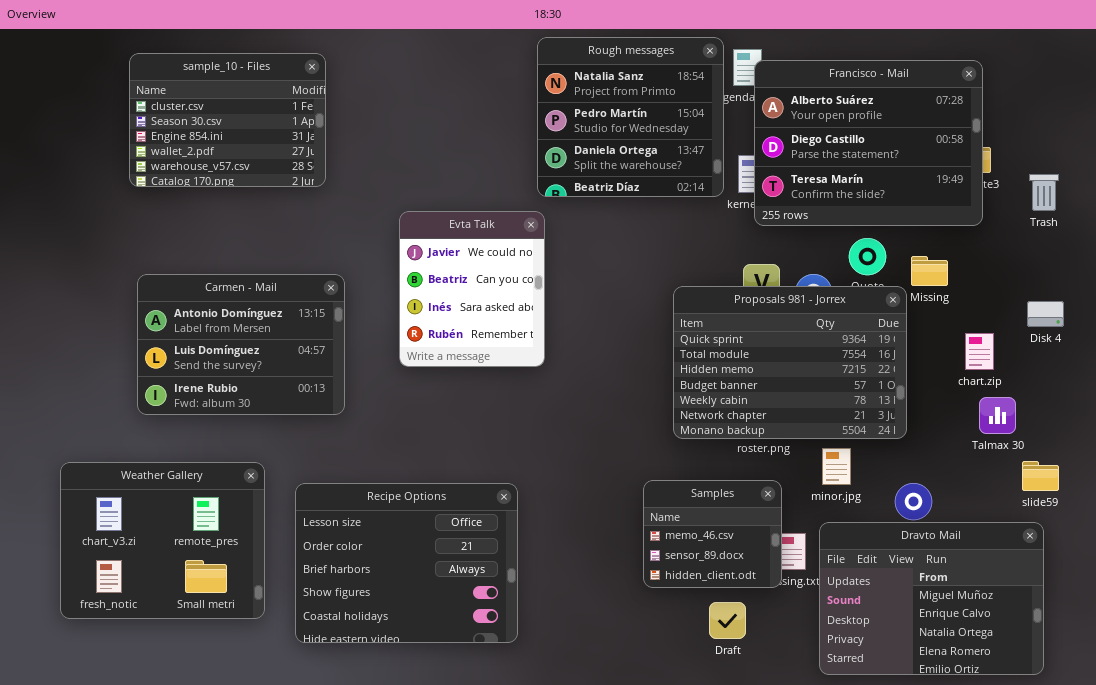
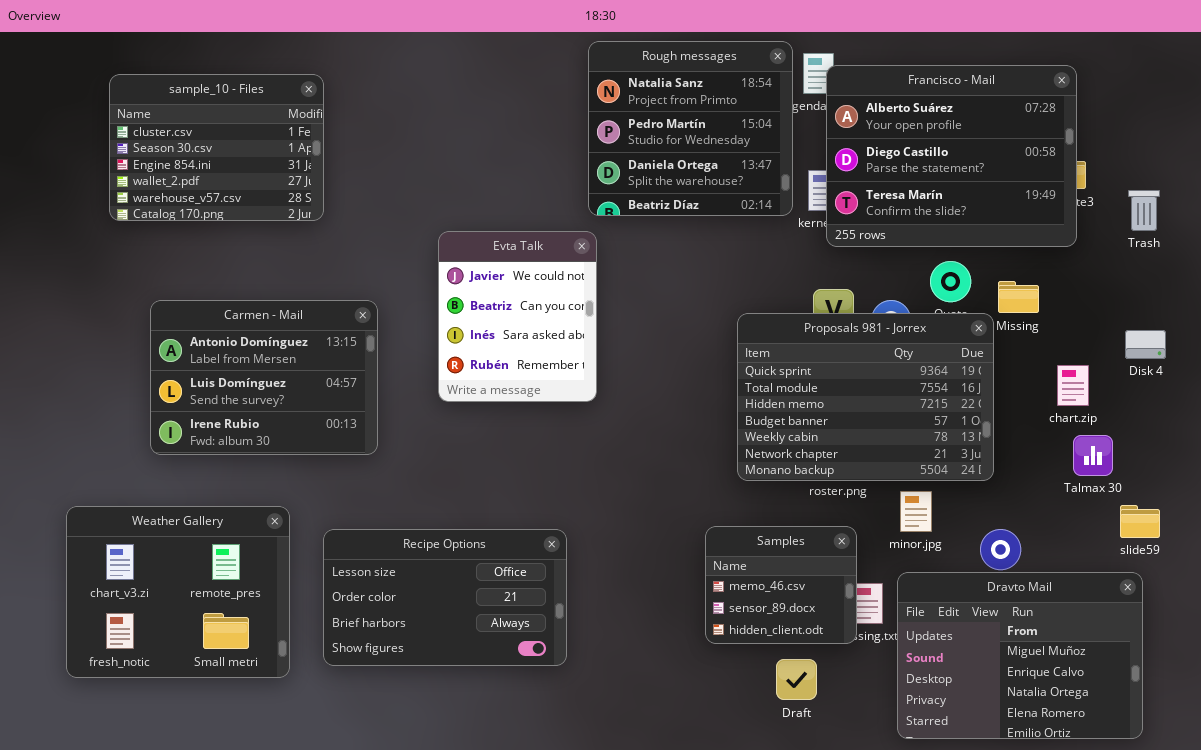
sample_10 - Files: [129,53,326,187] -> [109,74,324,221], moved
Recipe Options: [295,483,518,643] -> [323,529,567,666], resized

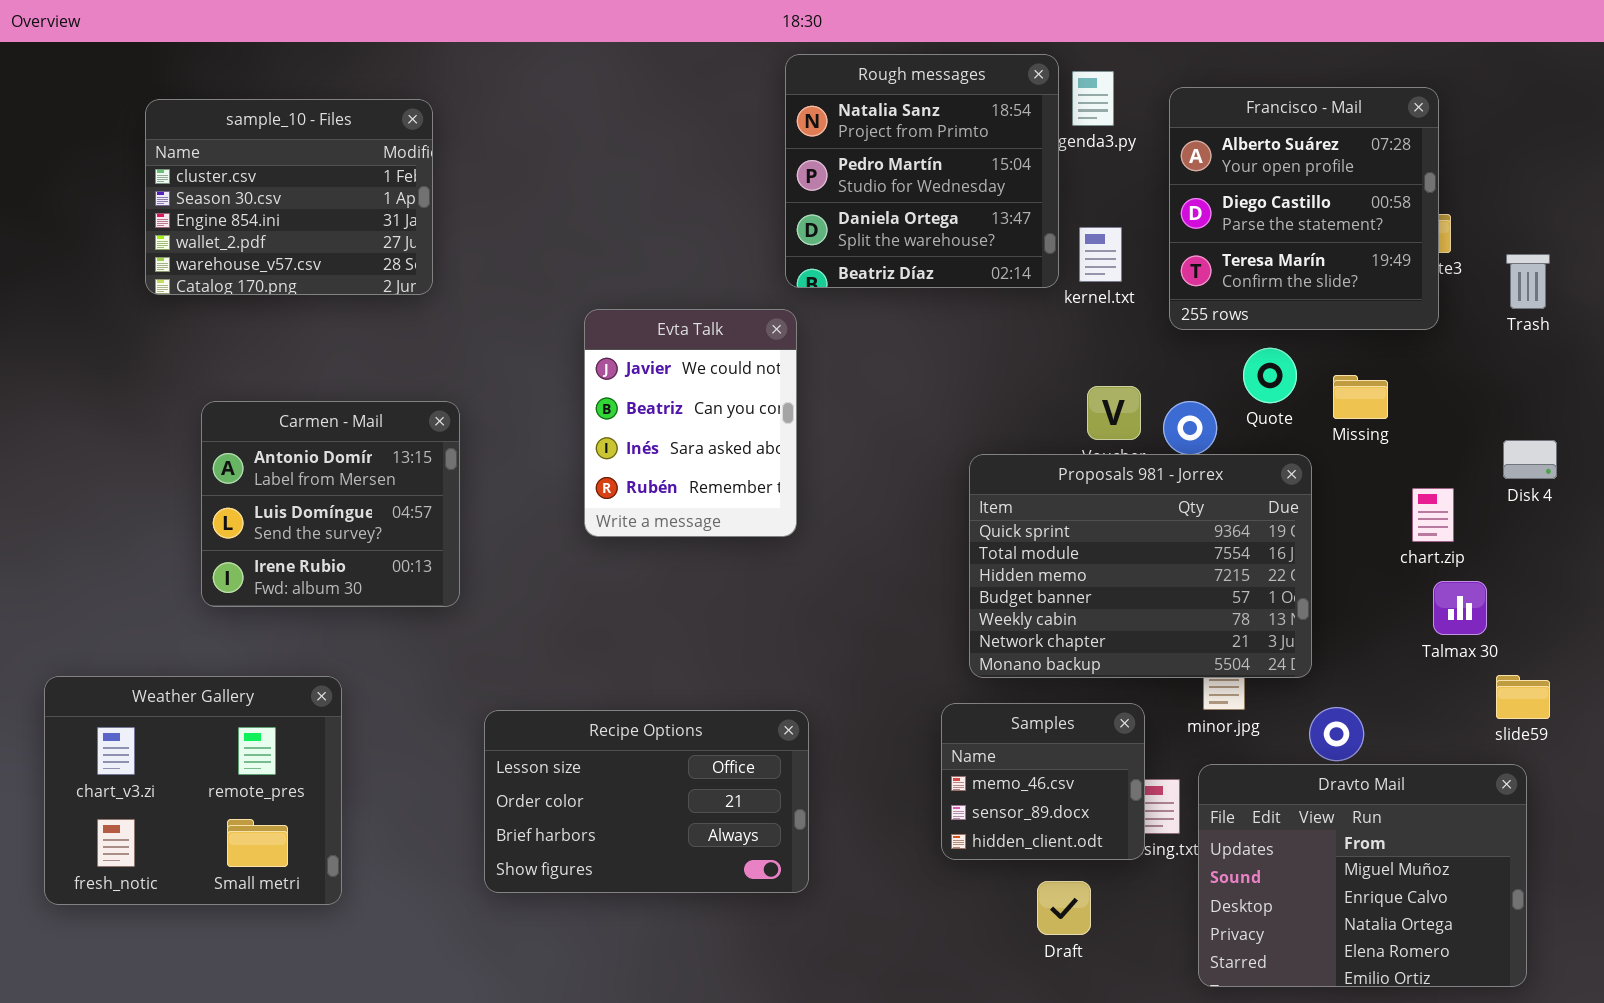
Francisco - Mail: [826,65,1077,247] -> [1169,87,1439,330], resized
Carmen - Mail: [150,300,378,455] -> [201,401,460,607], resized
Proposals 981 - Jorrex: [737,313,994,481] -> [969,454,1312,678], moved
Weather Gallery: [66,506,290,678] -> [44,676,342,905], moved
Recipe Options: [323,529,567,666] -> [484,710,809,893], moved

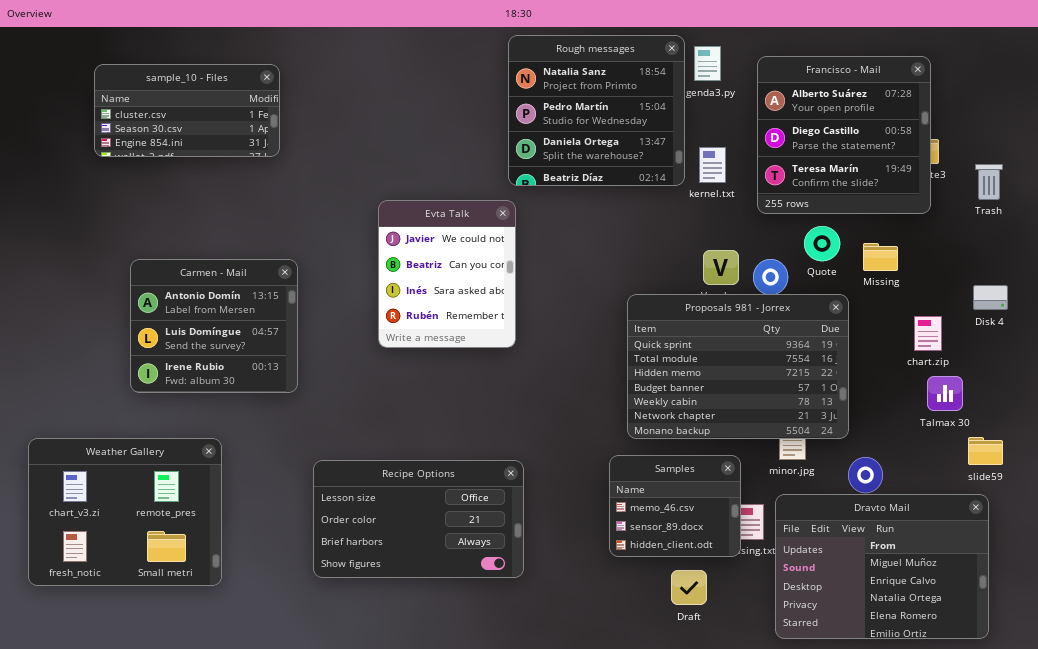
sample_10 - Files: [145,99,433,295] -> [94,64,280,157], resized

